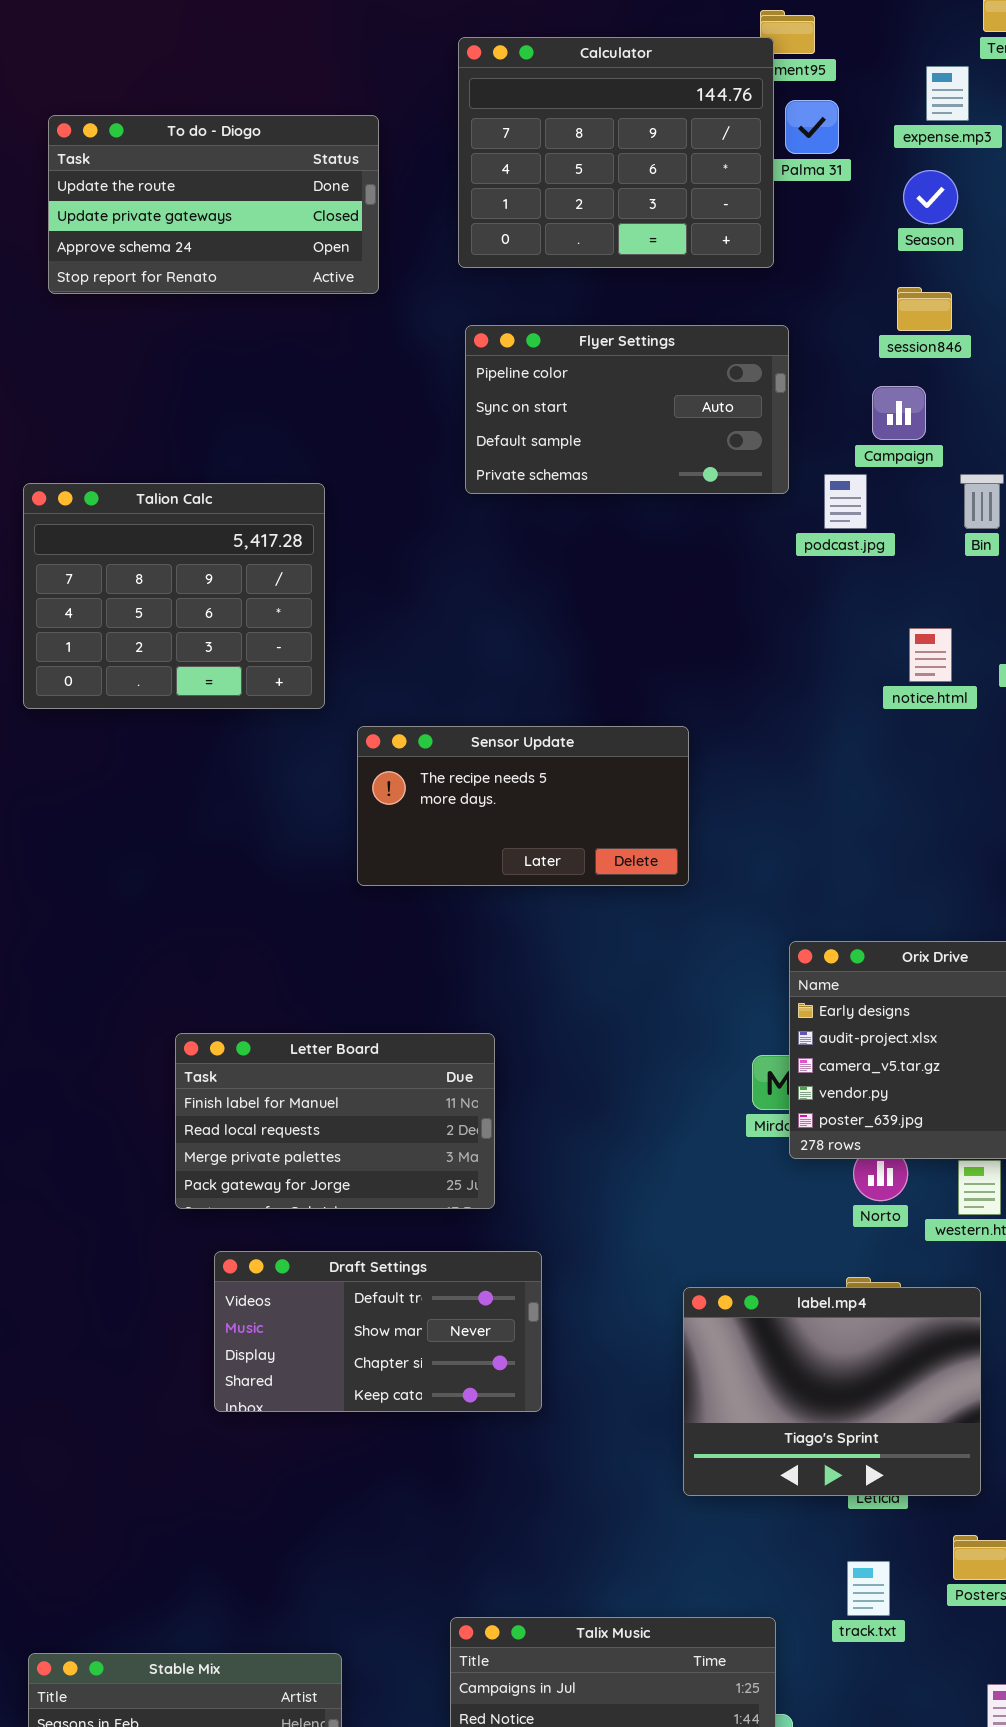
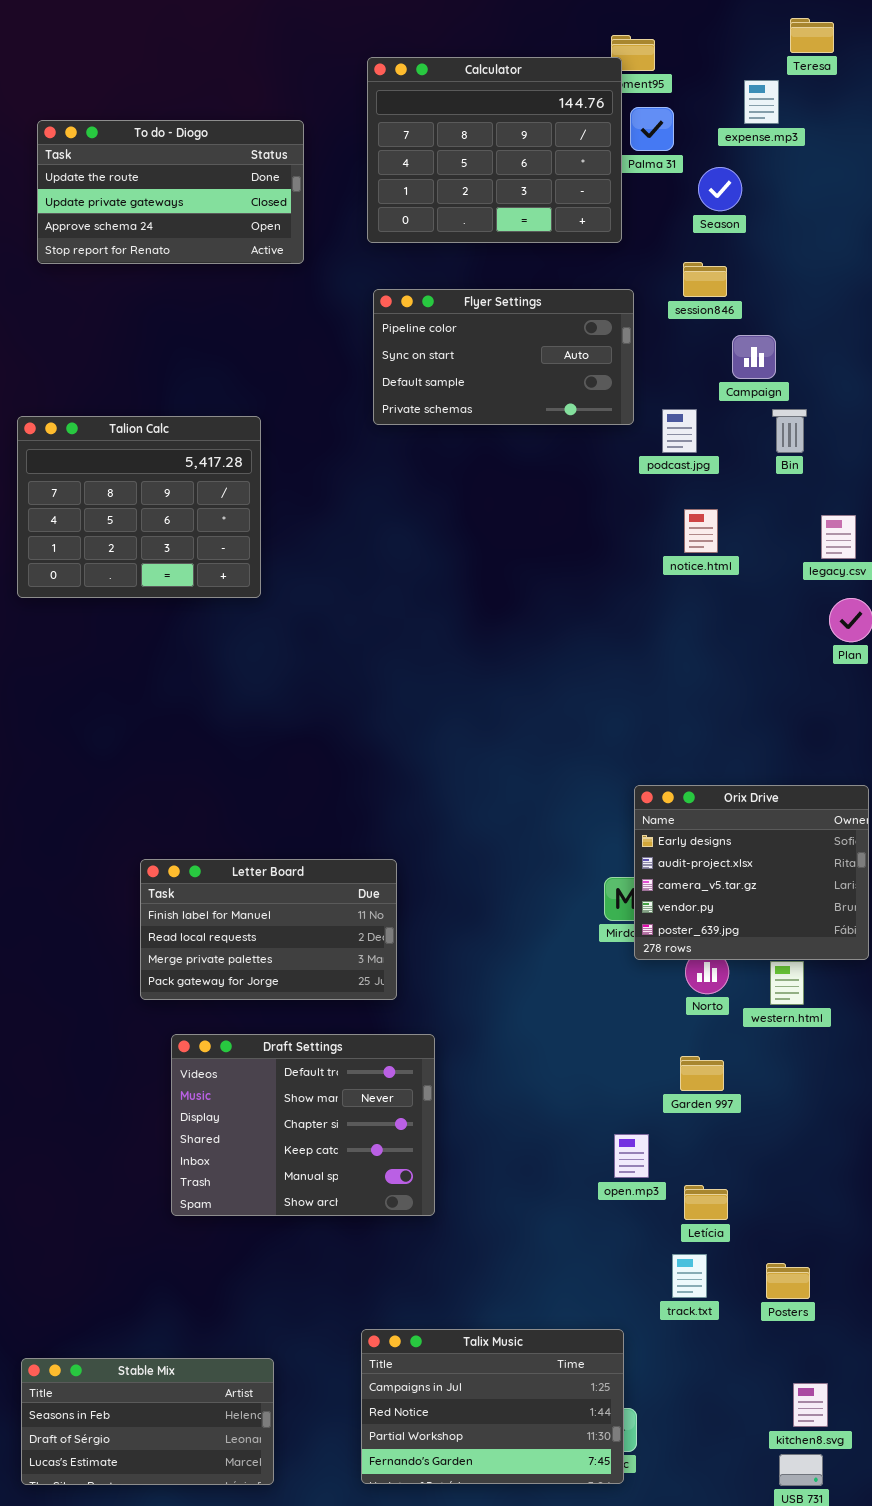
Season: [903,170,958,224] -> [698,167,742,211], moved
session846: [897,287,952,331] -> [683,262,727,297], moved
Campaign: [872,386,926,440] -> [732,335,776,379], moved
notice.html: [909,628,952,682] -> [684,509,718,553], moved
Sensor Update: [357,726,689,886] -> none, closed
Draft Settings: [214,1251,542,1412] -> [171,1034,435,1216], resized
label.mp4: [683,1287,981,1496] -> none, closed
track.txt: [847,1561,890,1616] -> [672,1254,707,1298], moved

